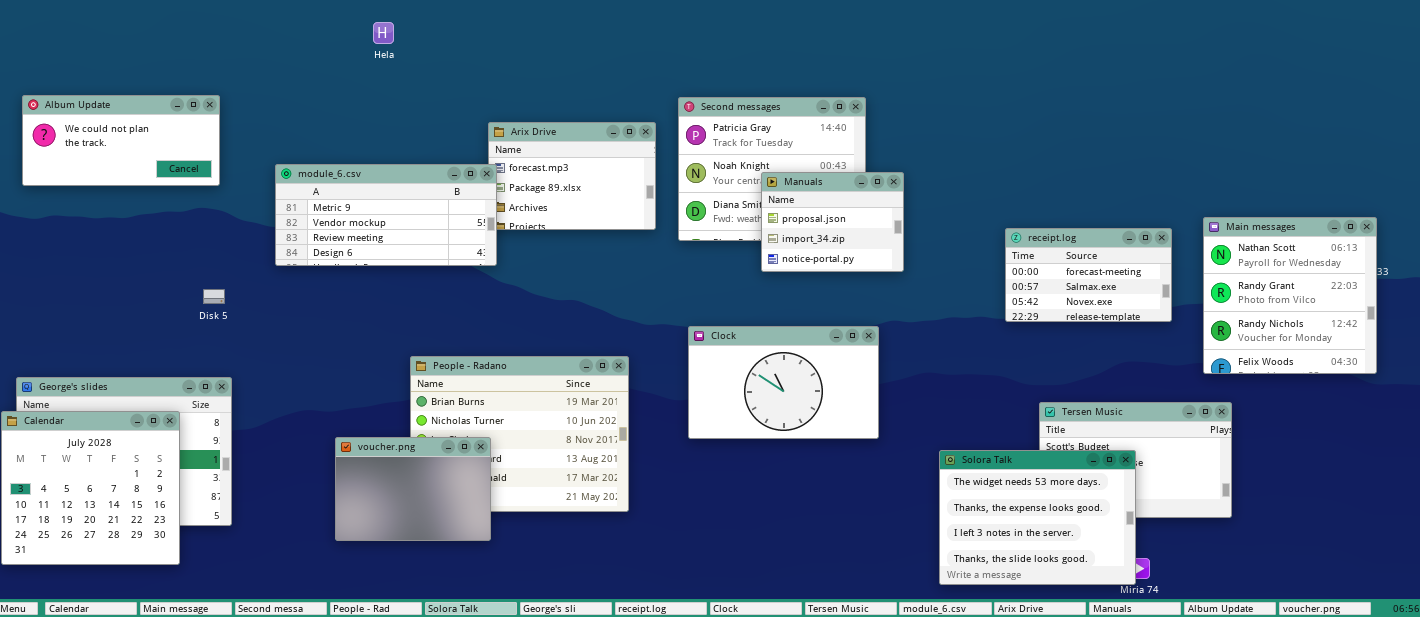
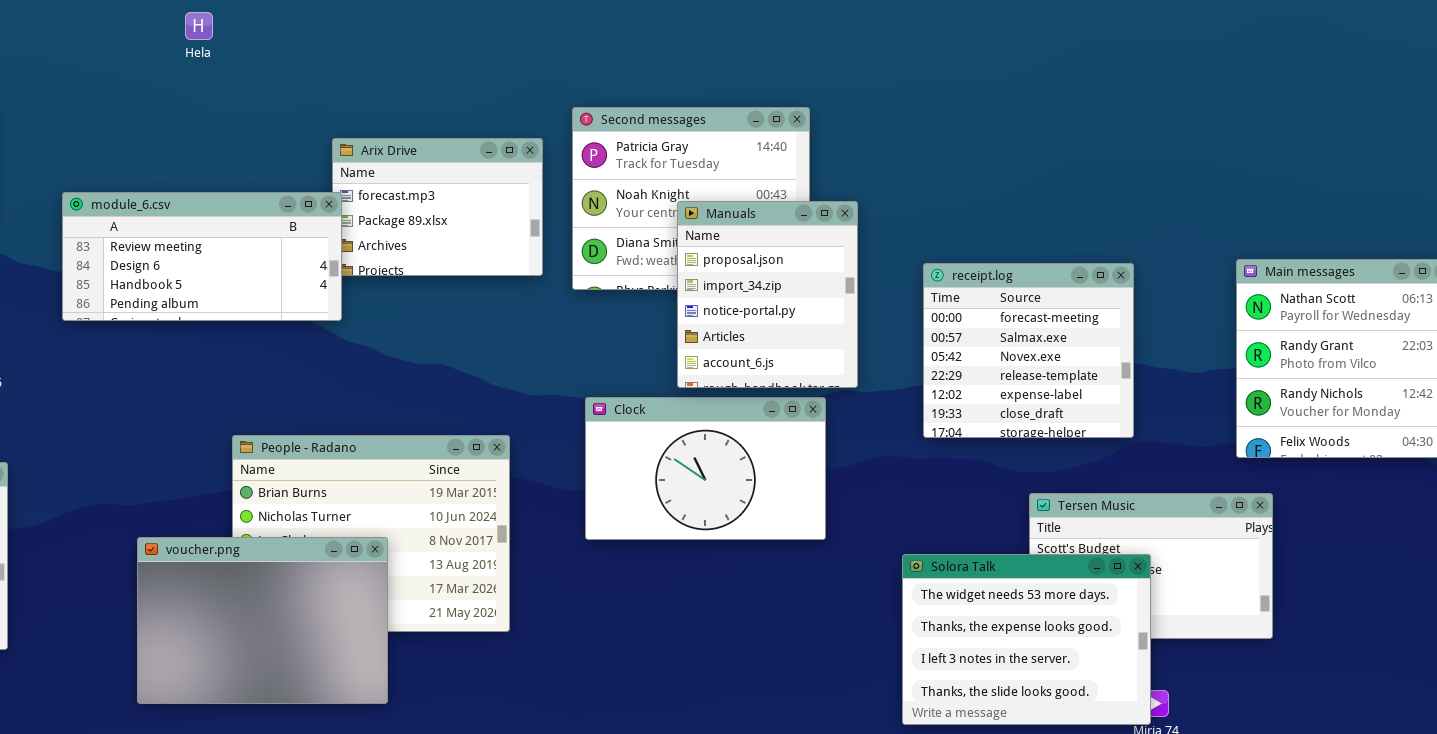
module_6.csv: [275,164,497,266] -> [62,192,342,321], scrolled down 2 rows
Manuals: [761,172,904,272] -> [677,201,858,388], resized
receipt.log: [1005,228,1172,322] -> [923,263,1134,438], moved, resized
voucher.png: [335,437,491,541] -> [137,537,388,704], resized

